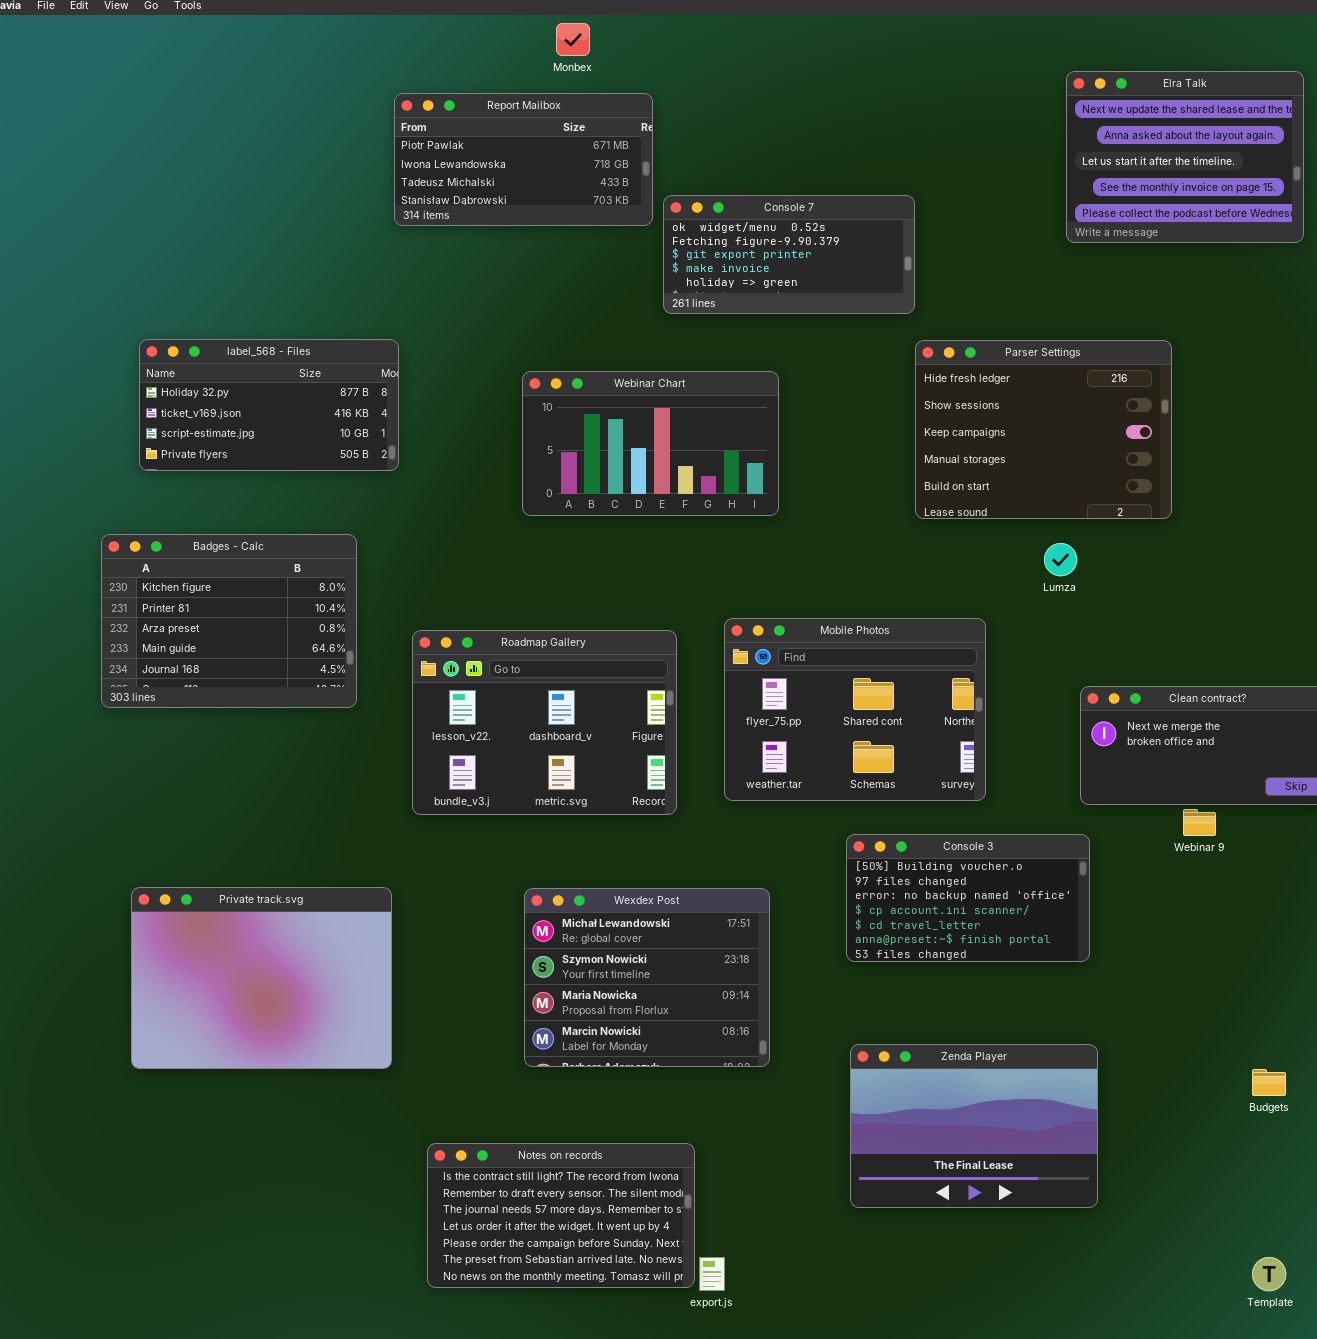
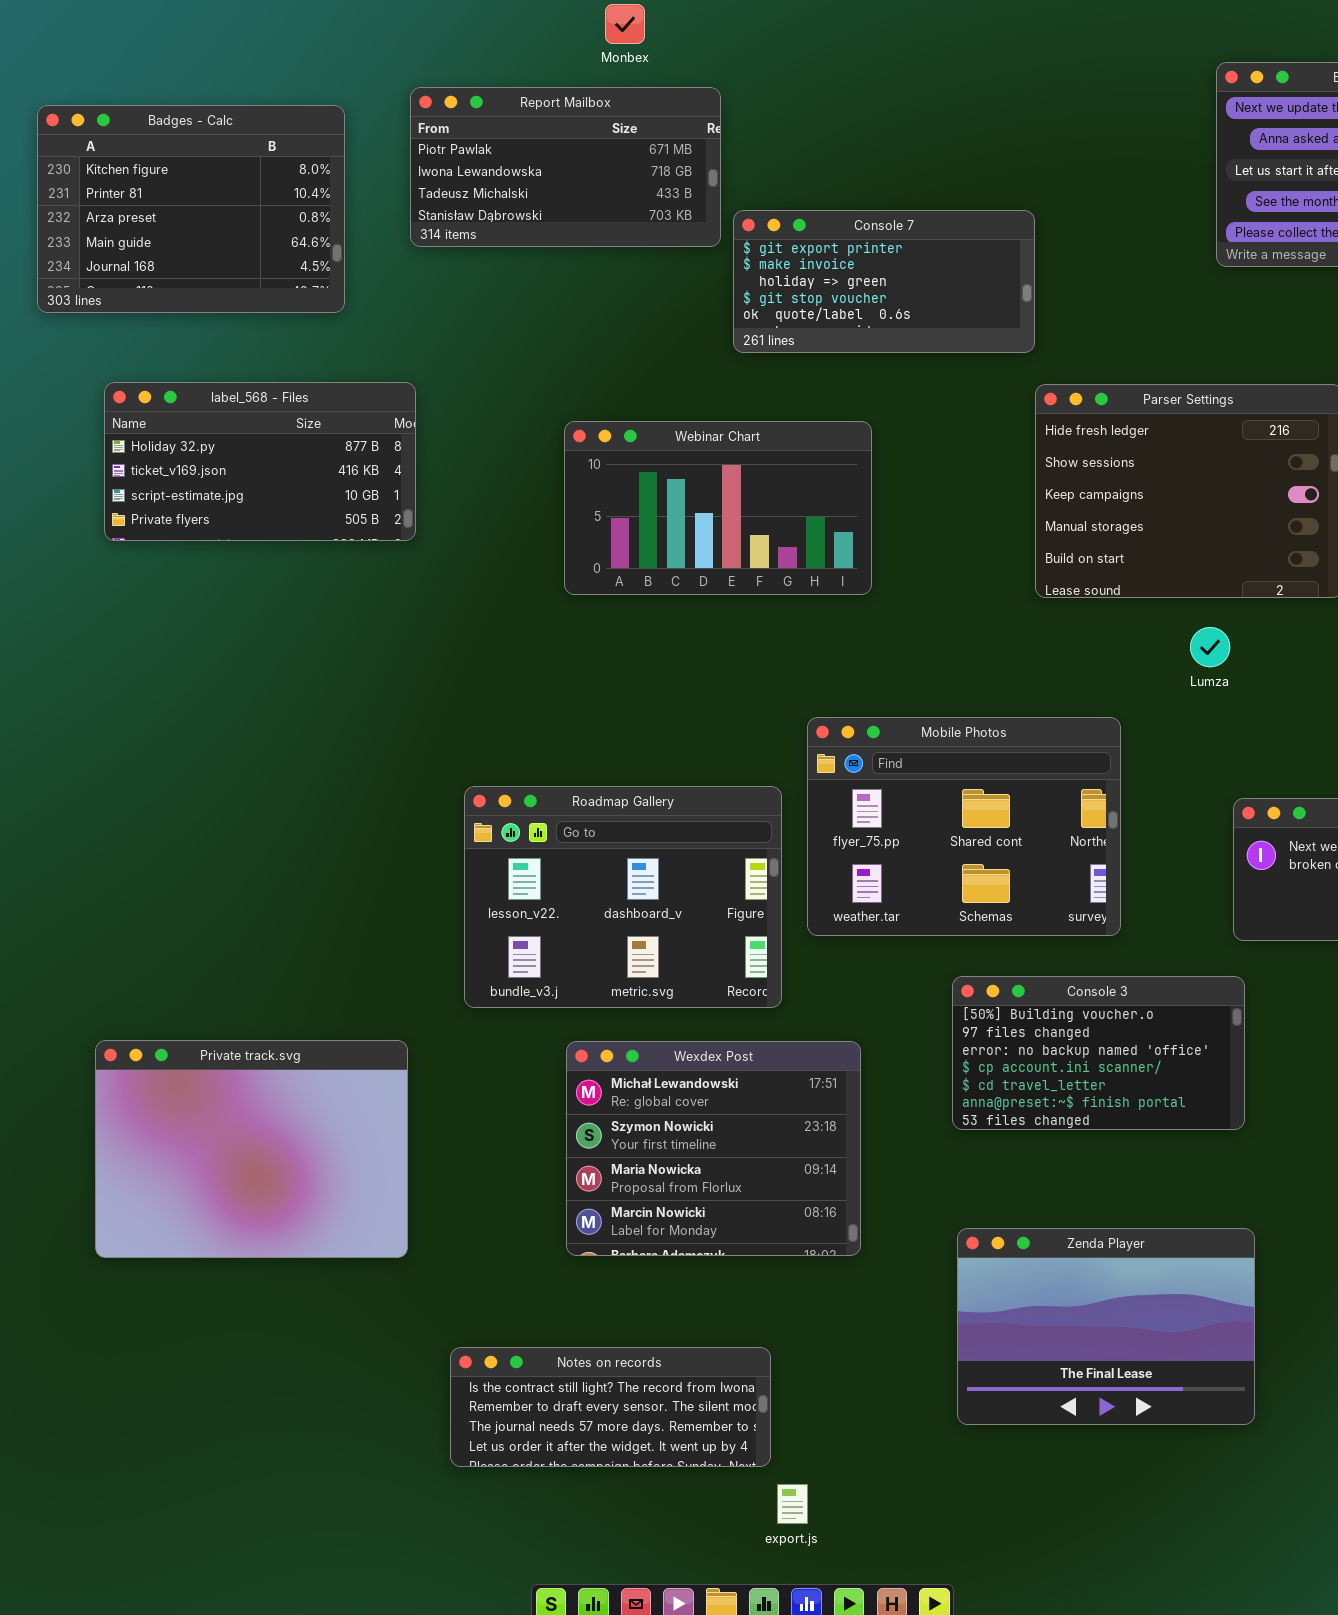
Console 7: [663,195,915,314] -> [733,210,1035,353], scrolled down 2 rows
Badges - Calc: [101,534,357,708] -> [37,105,345,313], moved
Roadmap Gallery: [412,630,677,815] -> [464,786,782,1008], moved
Notes on records: [427,1143,695,1288] -> [450,1347,771,1467], resized

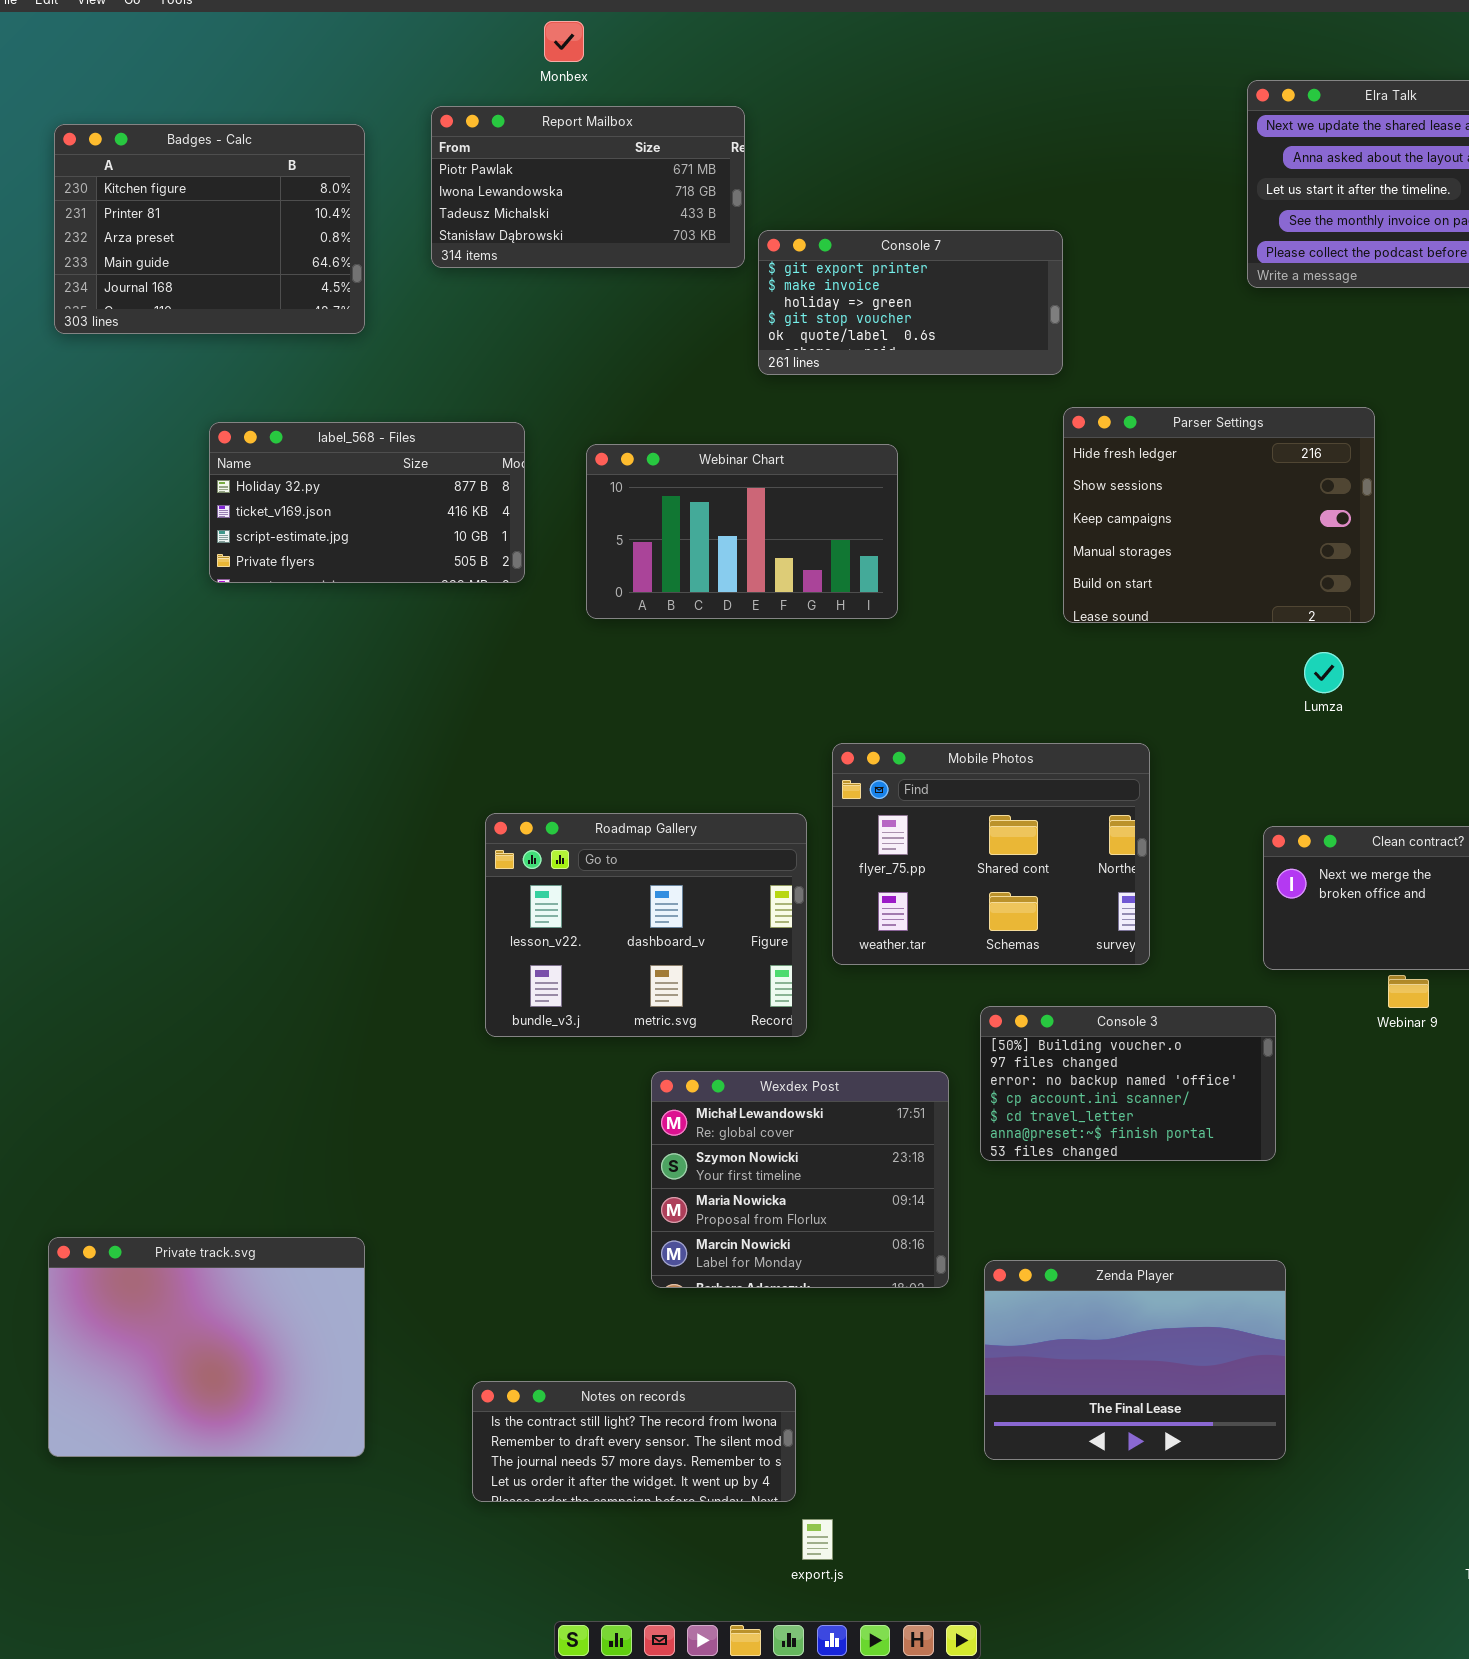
Monbex: [605,4,645,44] -> [544,21,584,62], moved
label_568 - Files: [104,382,416,541] -> [209,422,525,583], moved
Lumza: [1190,627,1230,667] -> [1304,652,1344,693], moved
Private track.svg: [95,1040,408,1258] -> [48,1237,365,1457], moved
Wexdex Post: [566,1041,861,1256] -> [651,1071,949,1288], moved

